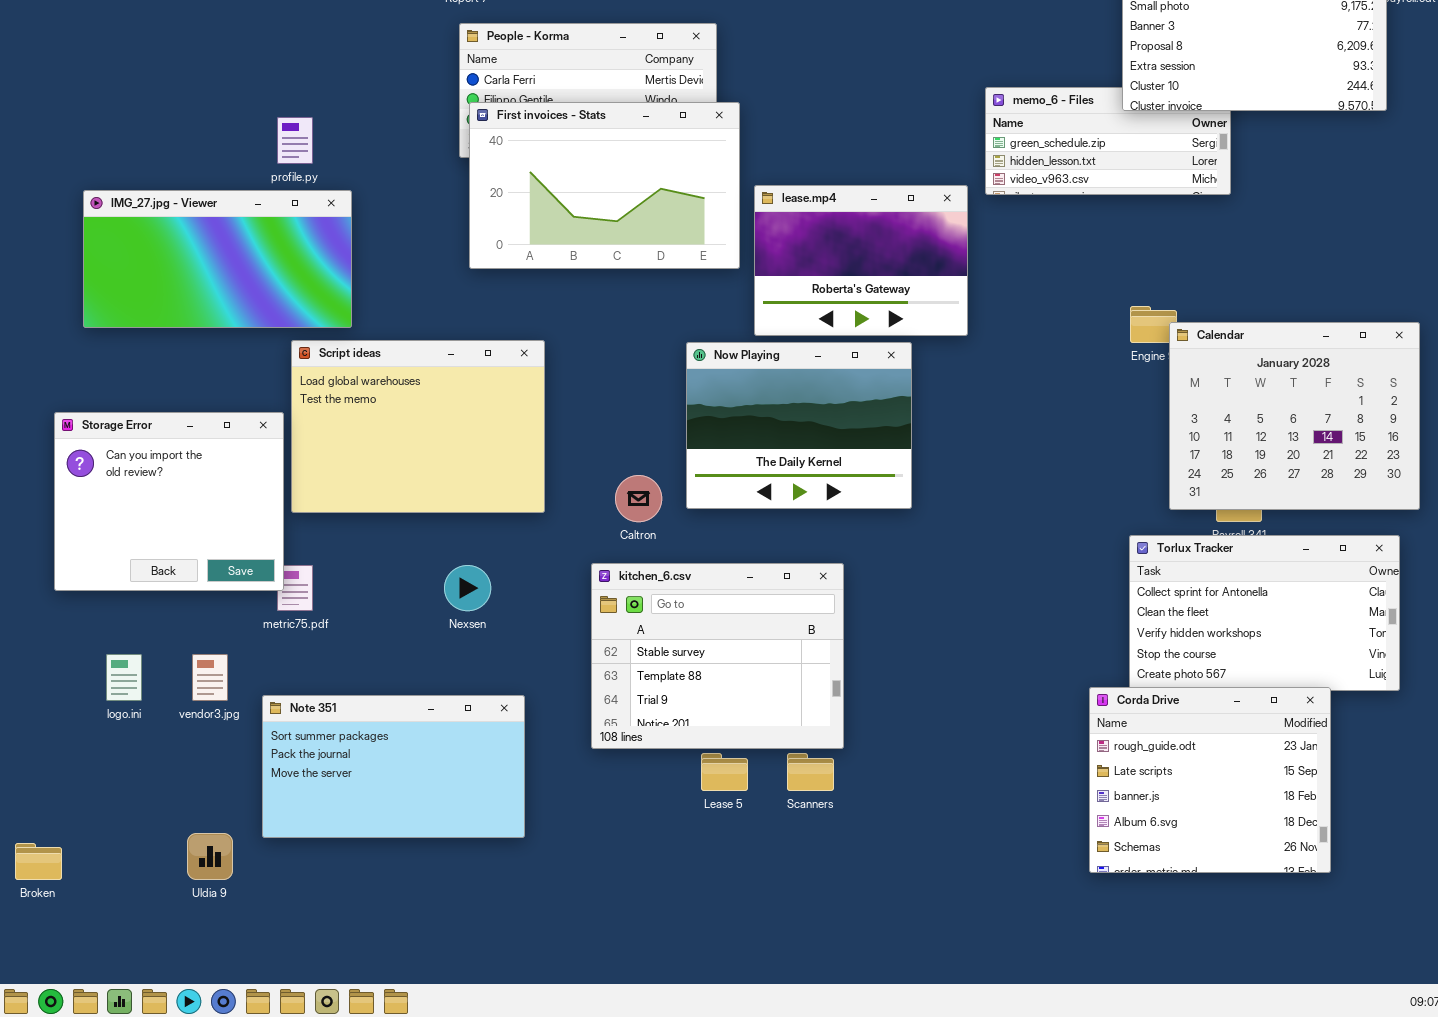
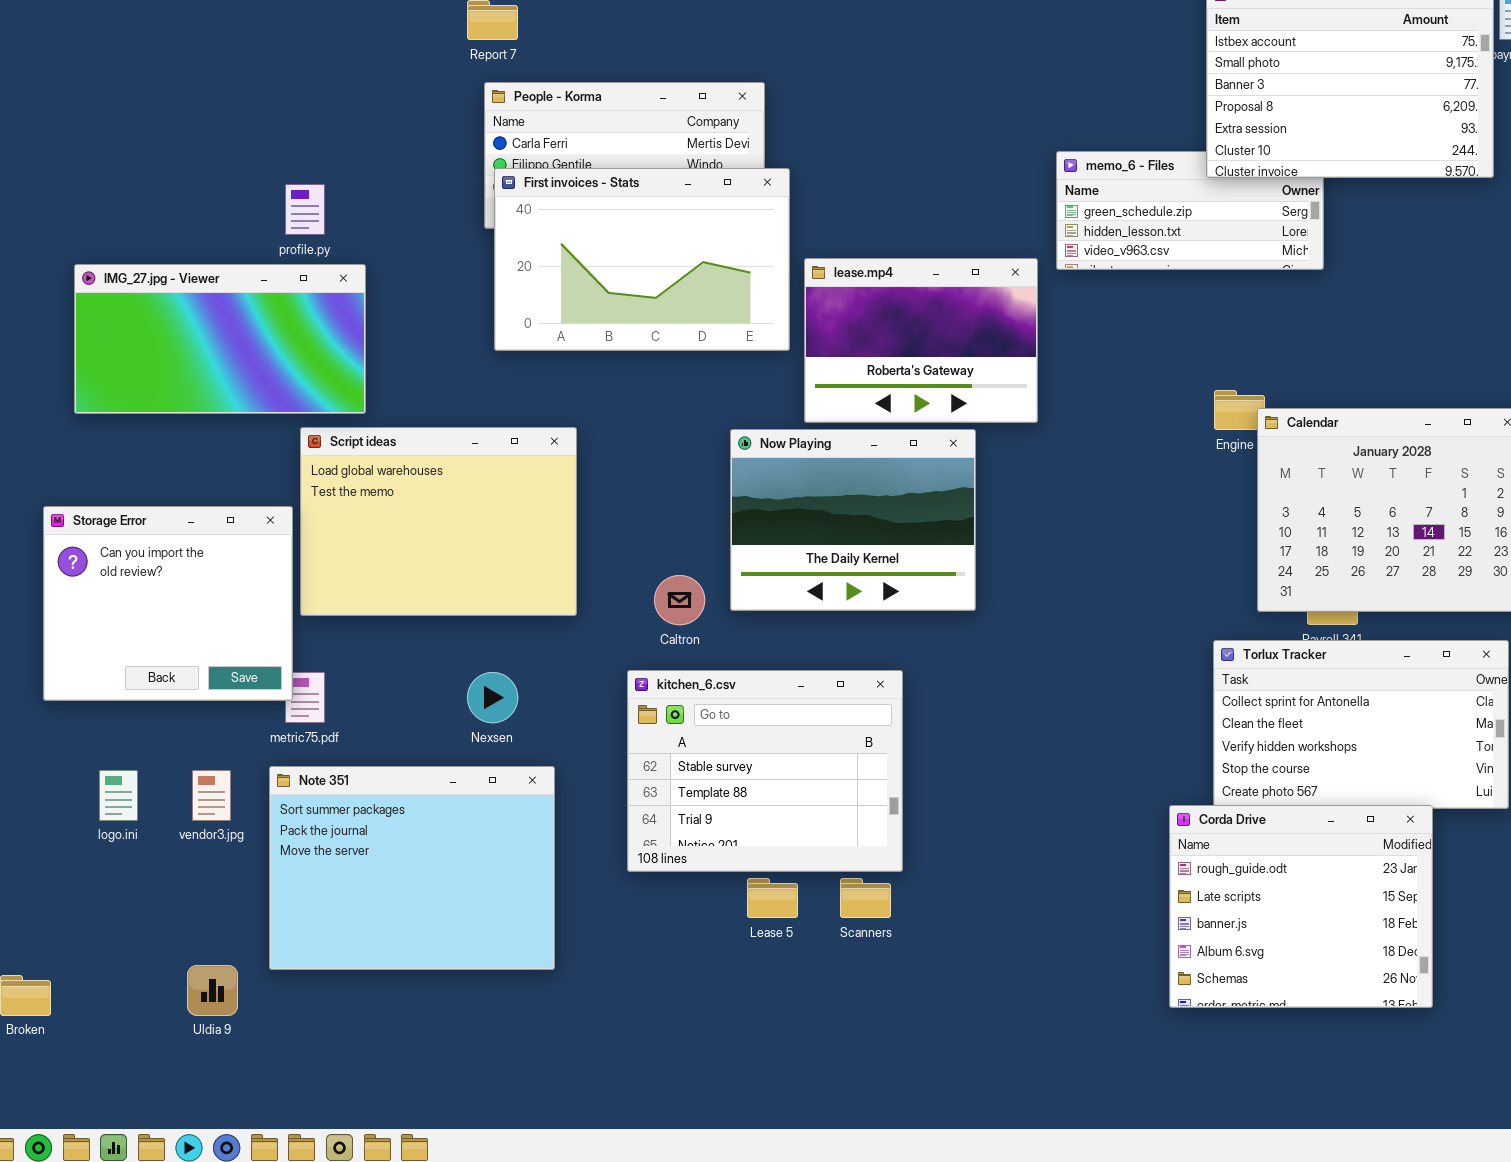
Note 351: [262,695,525,838] -> [269,766,555,970], resized

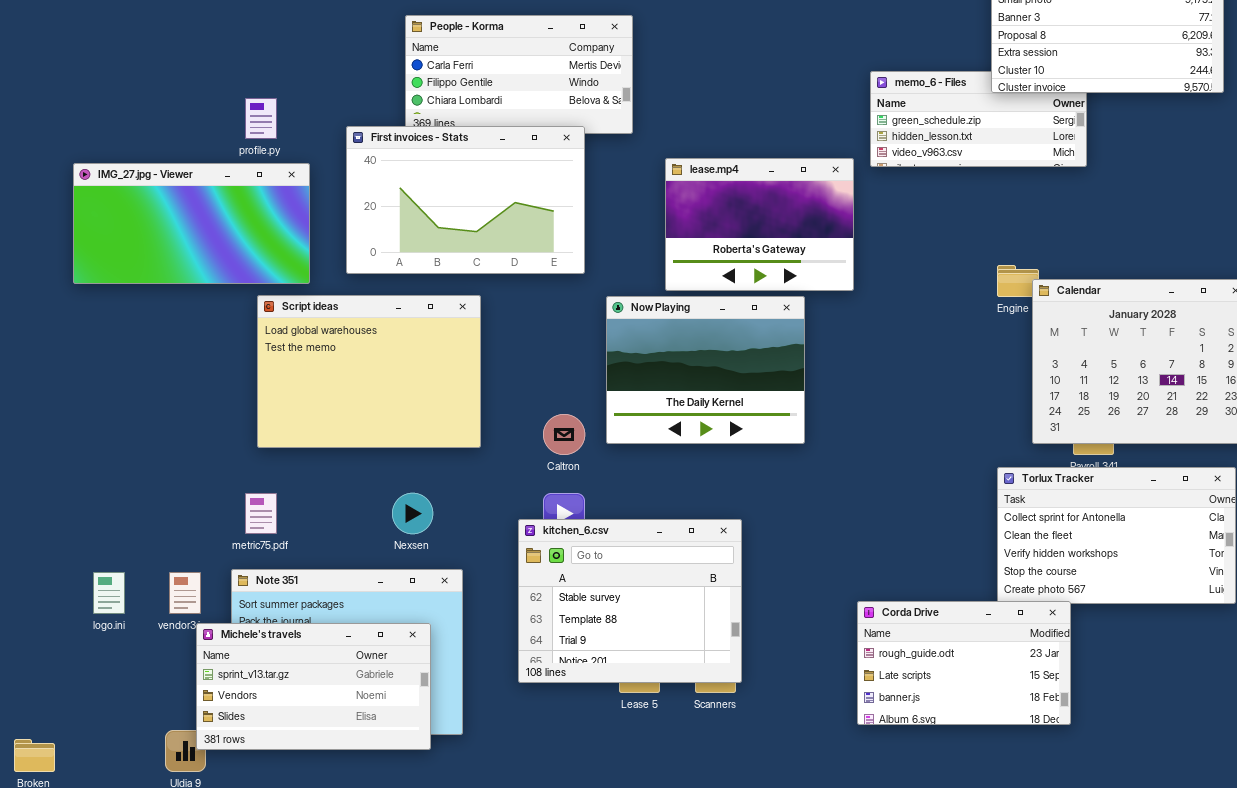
First invoices - Stats: [494,168,790,351] -> [346,126,585,274], moved
Storage Error: [43,506,293,701] -> none, closed
kitchen_6.csv: [627,670,903,872] -> [518,519,742,683], moved
Corda Drive: [1169,805,1433,1008] -> [857,601,1071,725], moved, resized
Michele's travels: none -> [196,623,431,750], opened

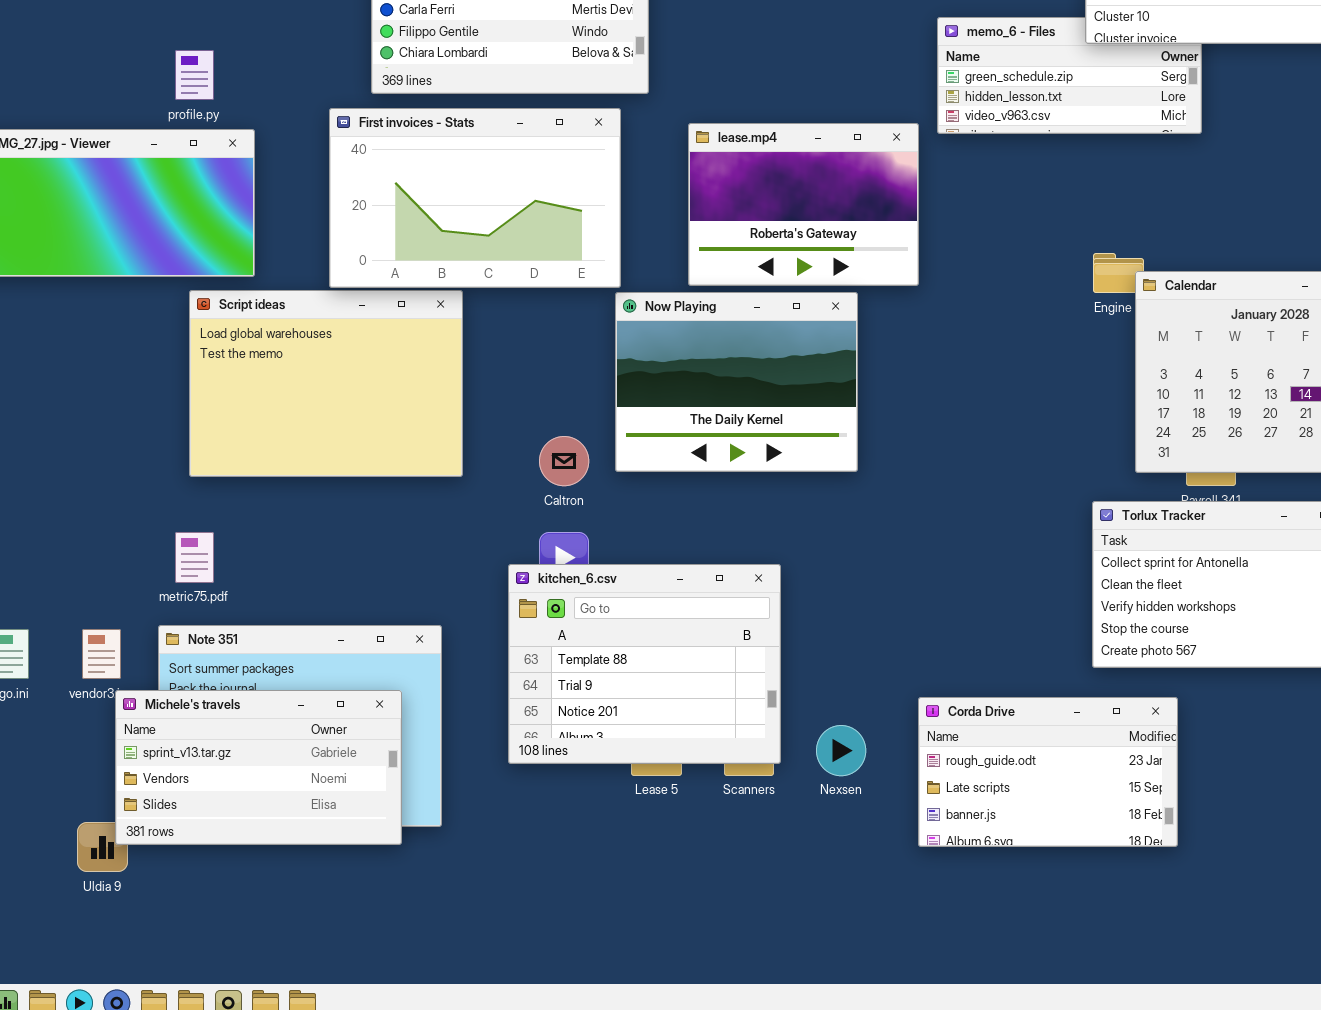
First invoices - Stats: [346,126,585,274] -> [329,108,621,288], moved
Nexsen: [392,493,433,534] -> [816,725,866,776], moved
kitchen_6.csv: [518,519,742,683] -> [508,564,781,764], scrolled down 1 row
Corda Drive: [857,601,1071,725] -> [918,697,1178,847], moved

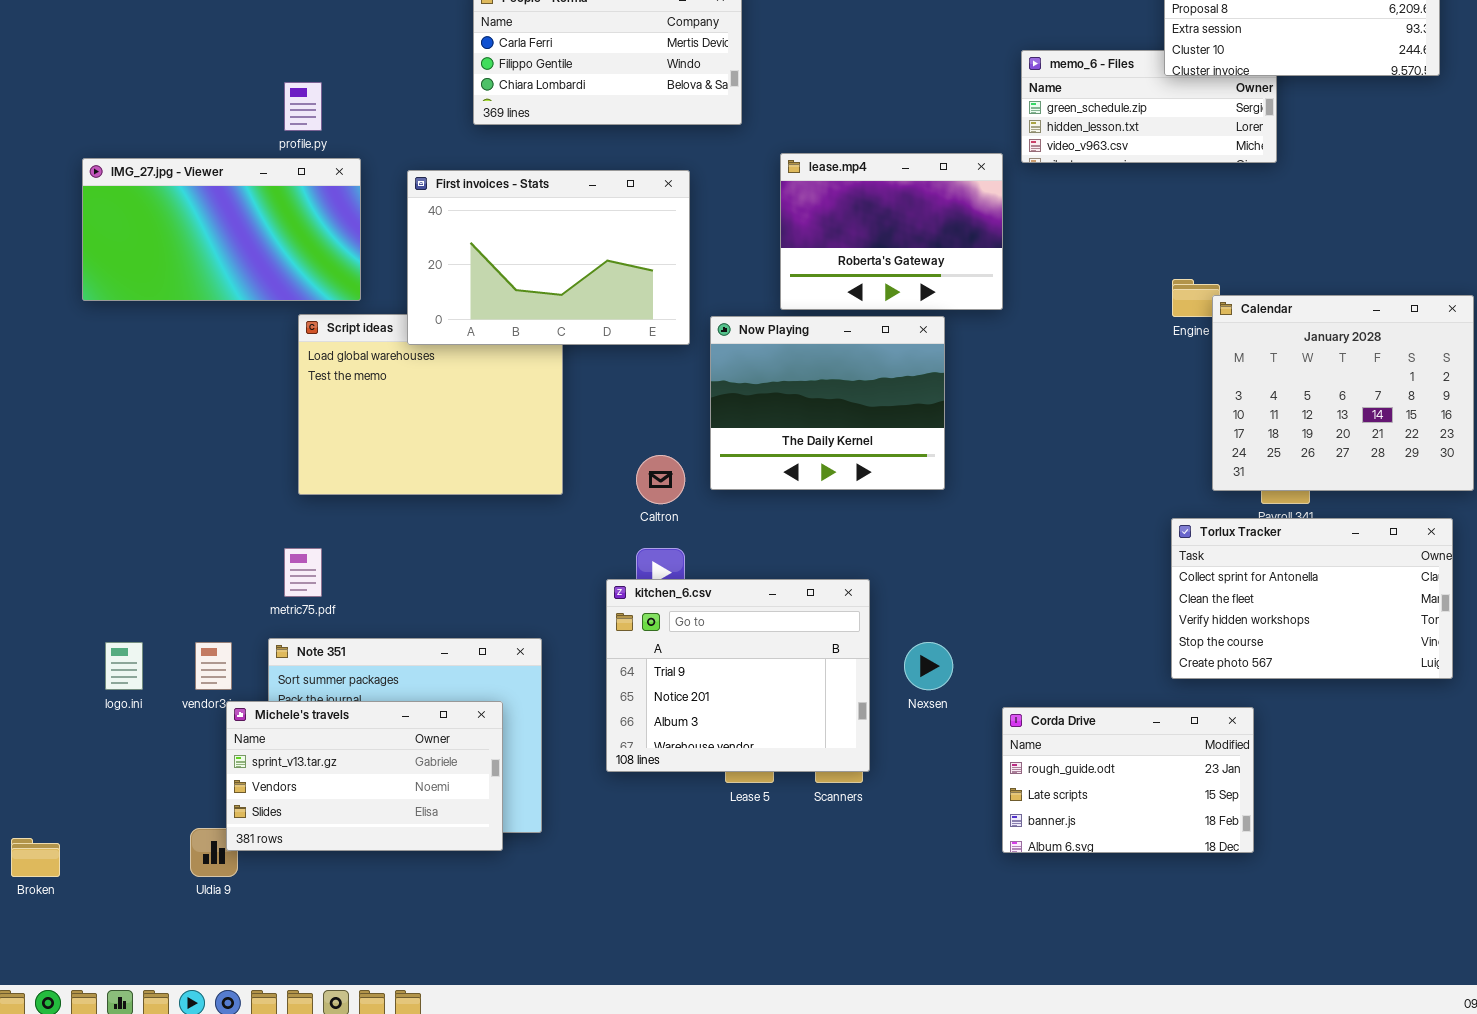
First invoices - Stats: [329,108,621,288] -> [407,170,690,345], moved
kitchen_6.csv: [508,564,781,764] -> [606,579,870,772], scrolled down 1 row
Nexsen: [816,725,866,776] -> [904,642,953,690], moved

